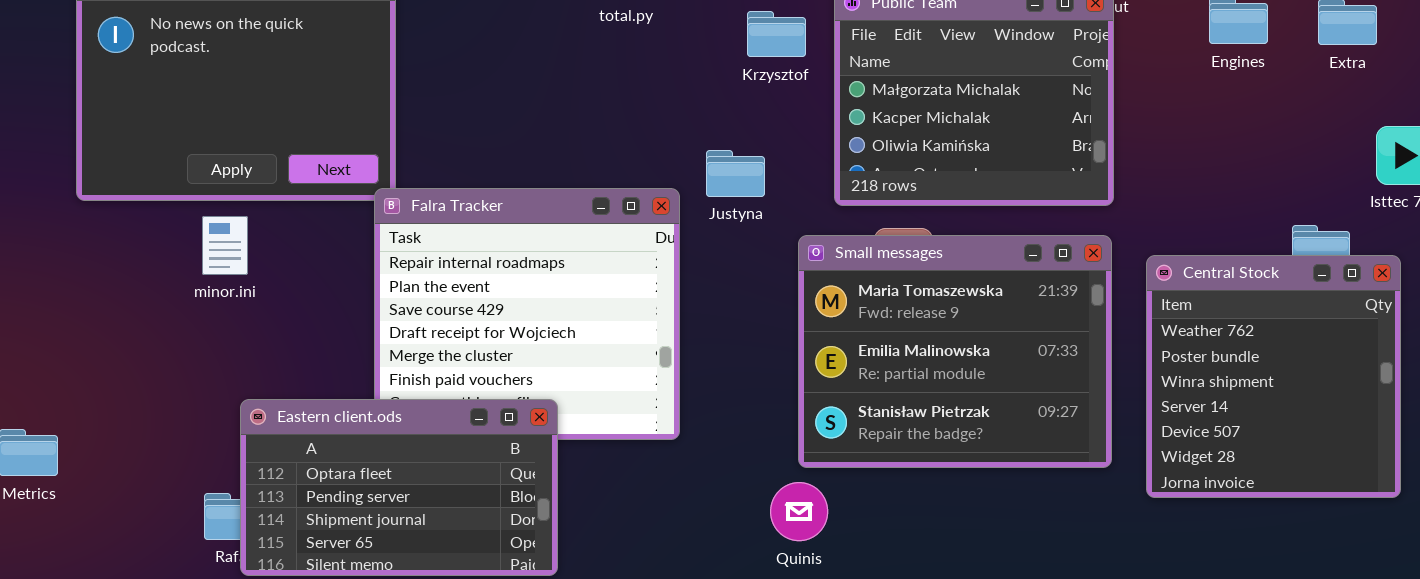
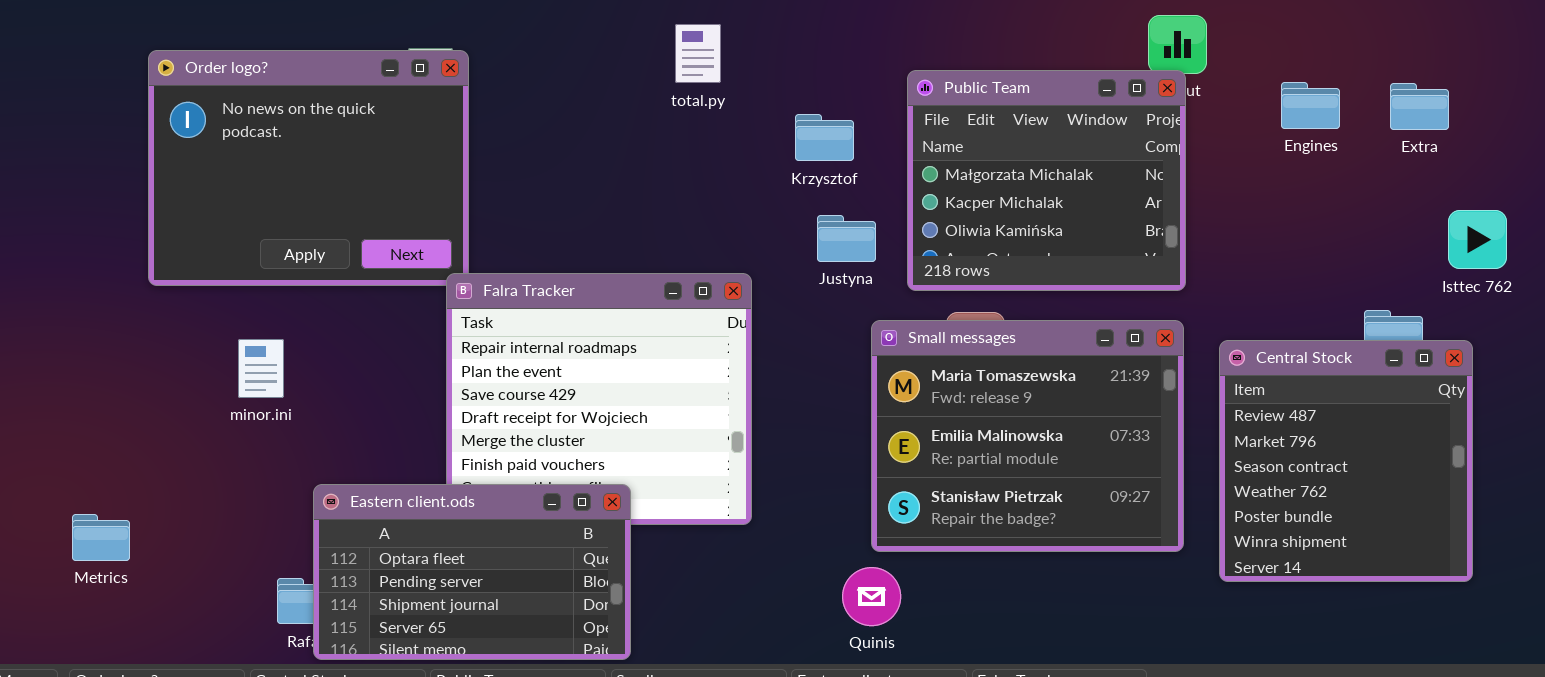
Krzysztof: [747,11,806,57] -> [795,114,854,161], moved
Justyna: [706,150,765,197] -> [817,215,876,262], moved
minor.ini: [202,216,248,275] -> [238,339,284,398], moved
Central Stock: [1146,255,1401,498] -> [1219,340,1473,582], scrolled up 3 rows

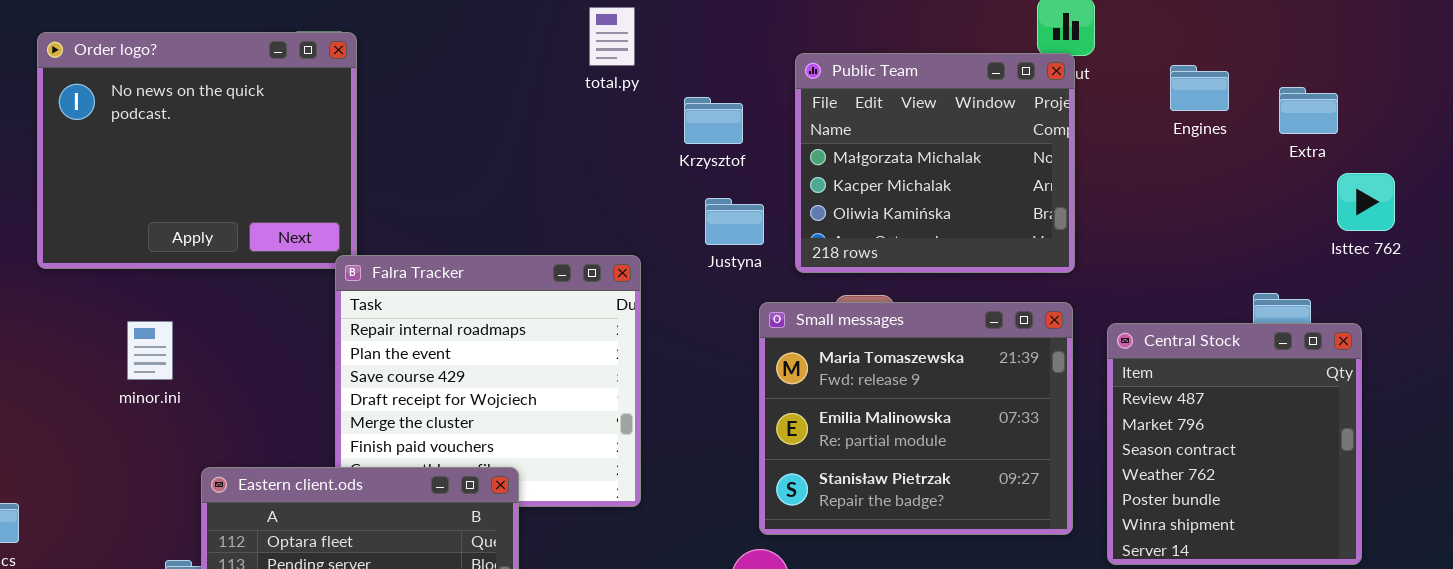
total.py: [675,24,721,83] -> [589,7,635,66], moved
Extra: [1390,83,1449,130] -> [1279,87,1338,134], moved
Isttec 762: [1448,210,1507,269] -> [1337,173,1395,231], moved

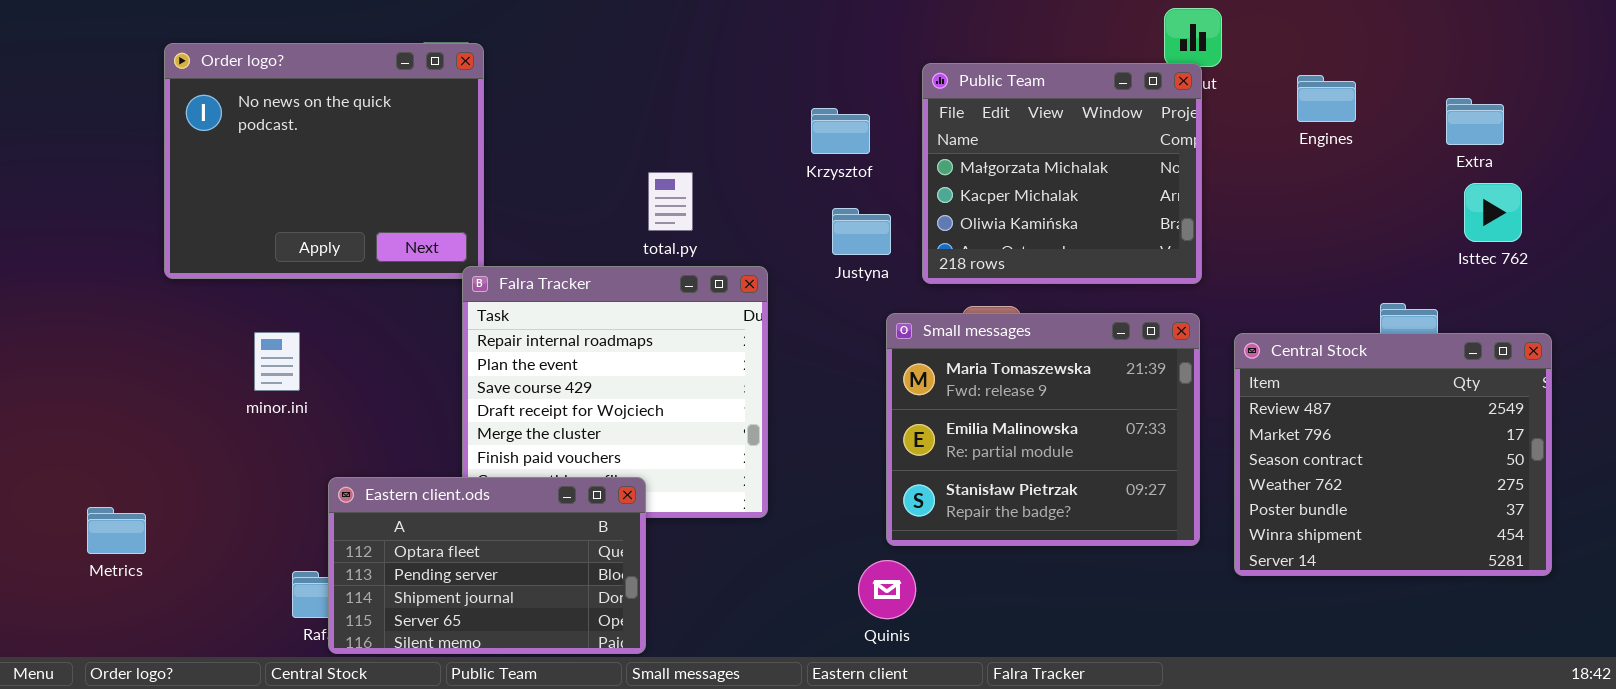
total.py: [589,7,635,66] -> [648,172,693,231], moved
Extra: [1279,87,1338,134] -> [1446,98,1504,145], moved
Central Stock: [1107,323,1362,565] -> [1234,333,1552,576], resized

